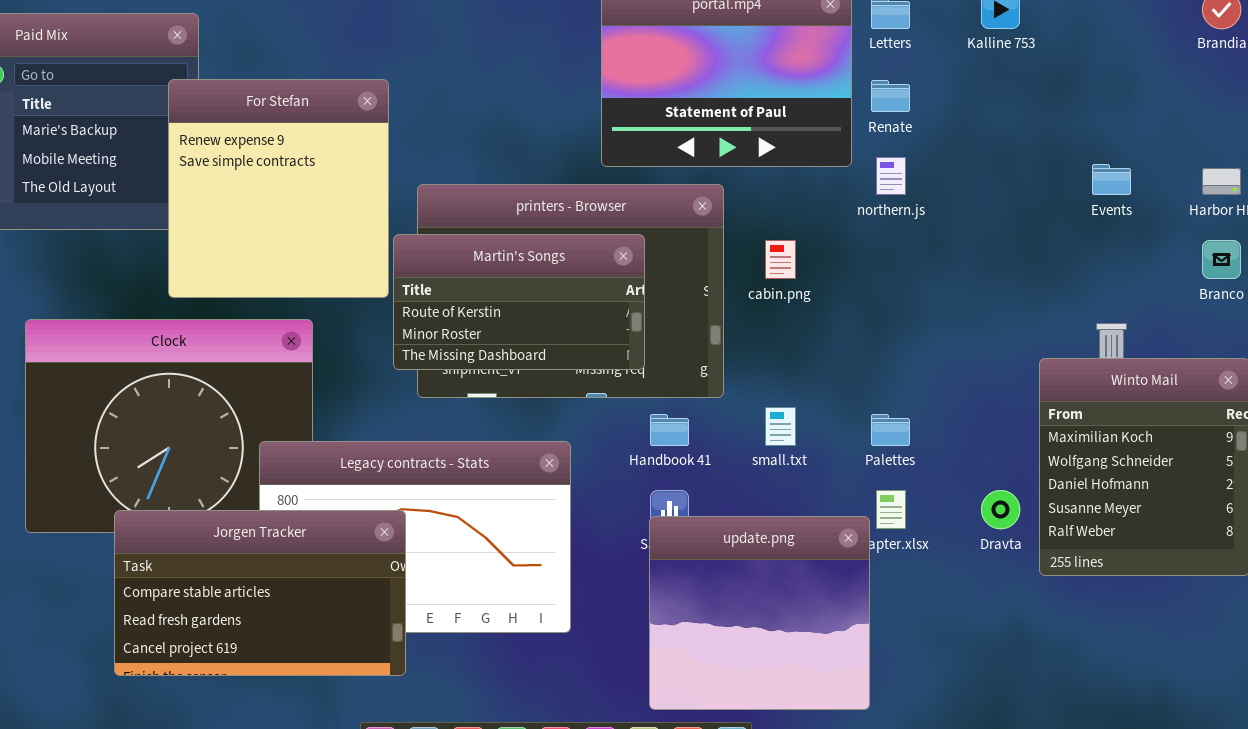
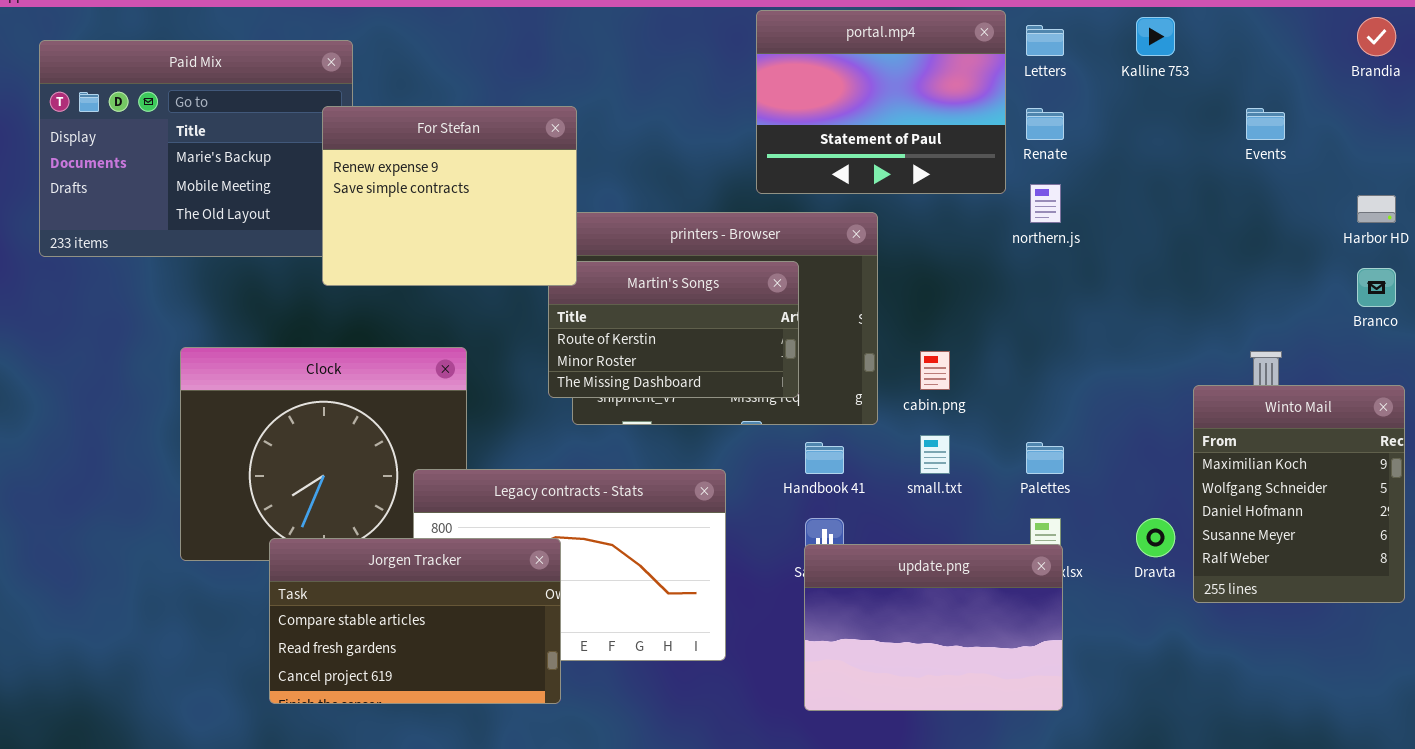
For Stefan: [168,79,389,298] -> [322,106,577,286], resized
Events: [1092,164,1131,195] -> [1246,108,1285,140], moved
cabin.png: [765,240,796,279] -> [920,351,950,390], moved
update.png: [649,516,870,710] -> [804,544,1063,711], resized

